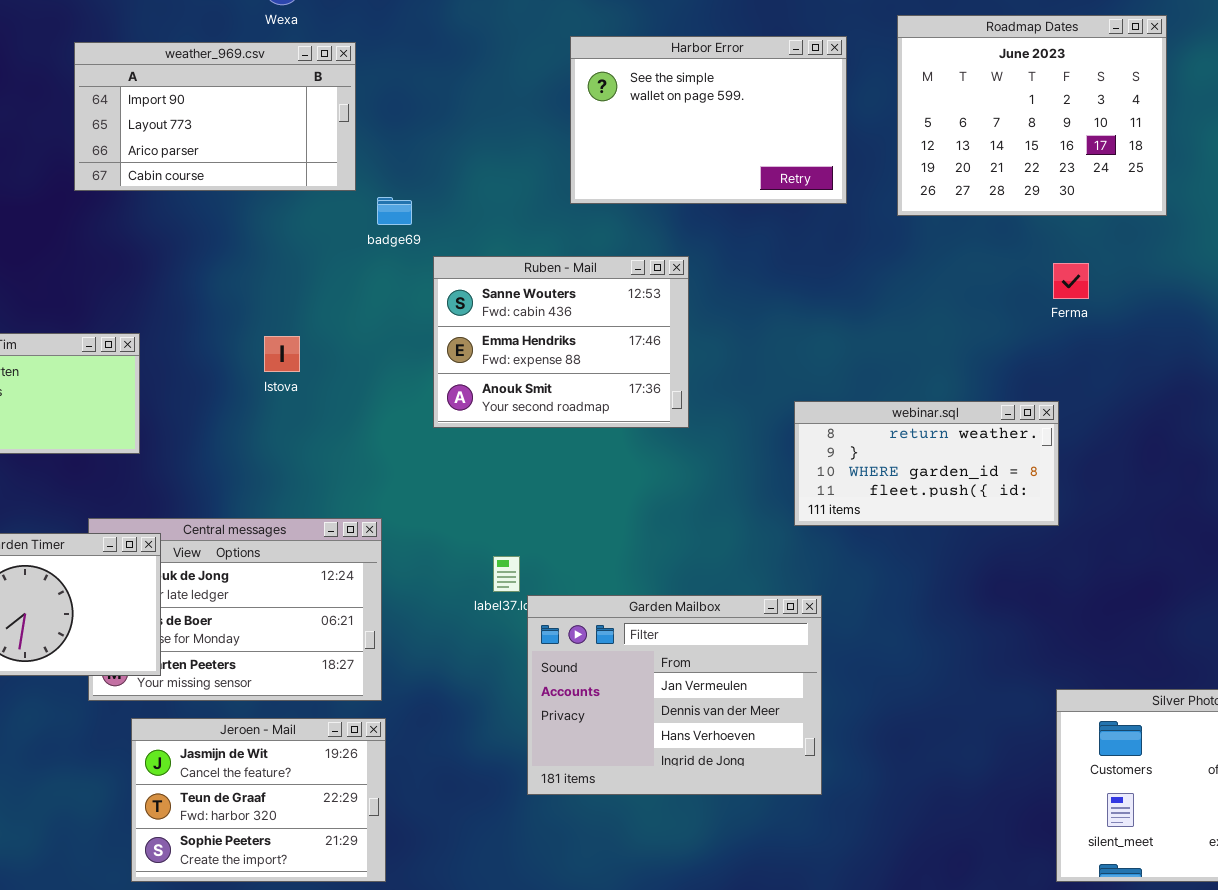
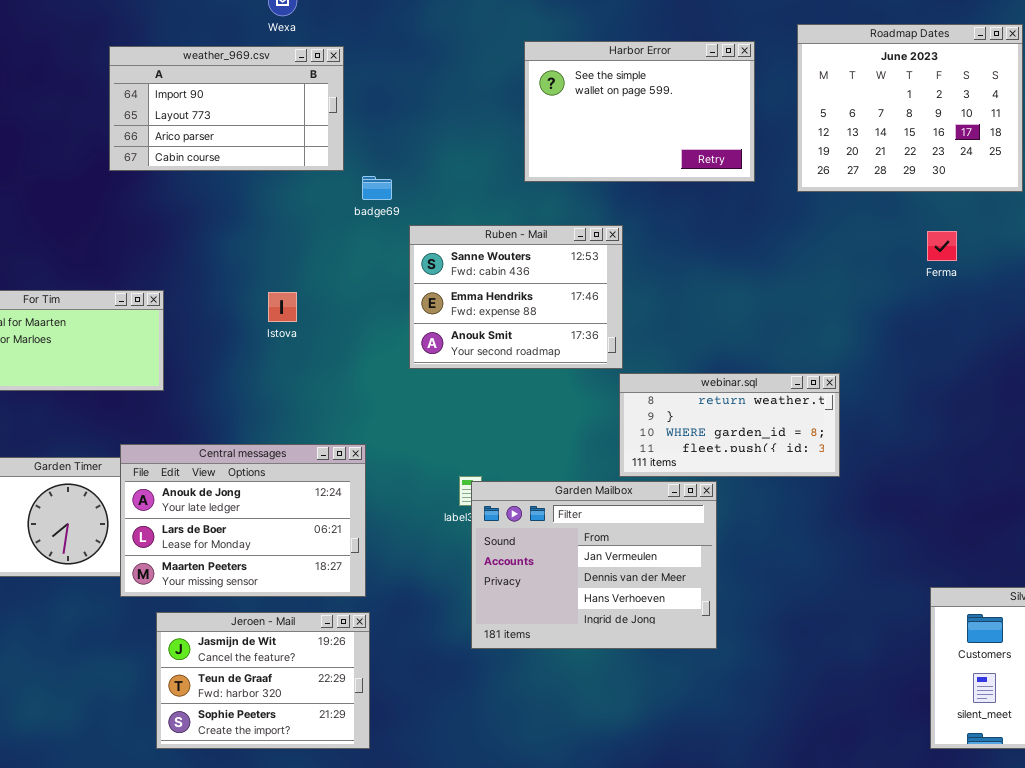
webinar.sql: [794,401,1059,526] -> [619,373,840,477], moved
Central messages: [88,518,382,701] -> [120,444,366,597], raised
Garden Mailbox: [527,595,822,795] -> [471,481,717,649], moved

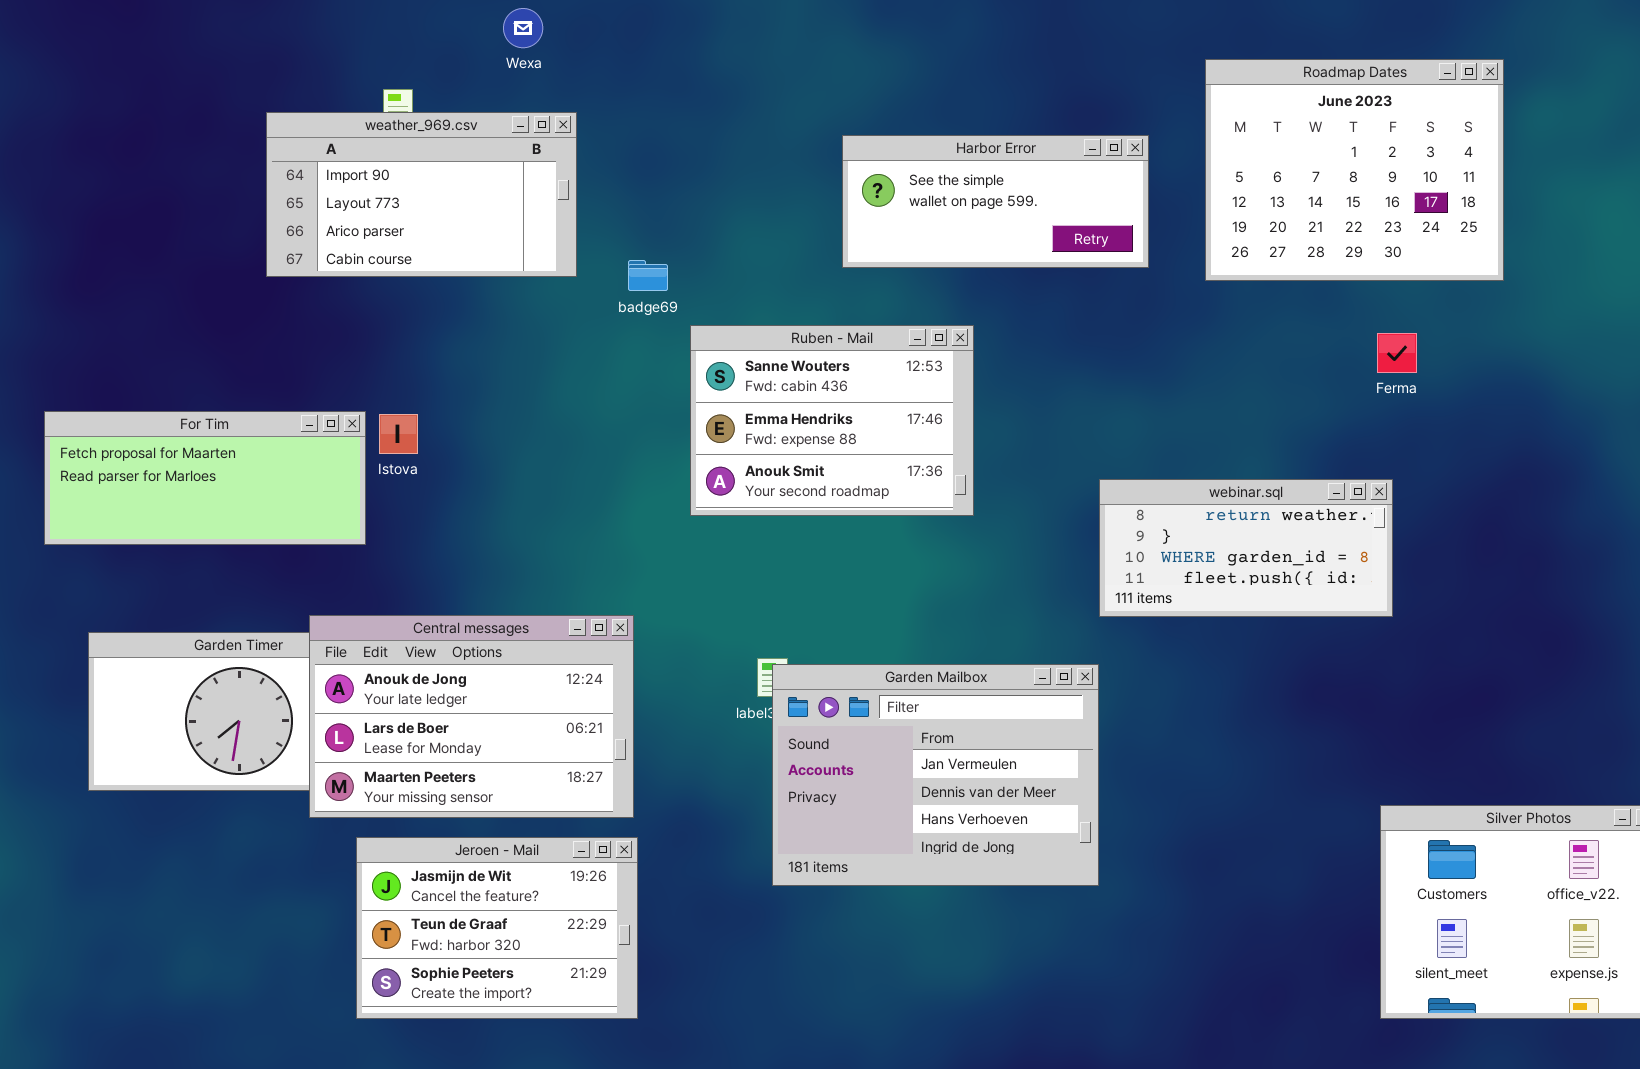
Harbor Error: [524,41,755,182] -> [842,135,1149,268], resized
weather_969.csv: [109,46,344,171] -> [266,112,577,277], moved
Istova: [268,292,297,322] -> [379,414,418,454], moved
webinar.sql: [619,373,840,477] -> [1099,479,1393,617], moved

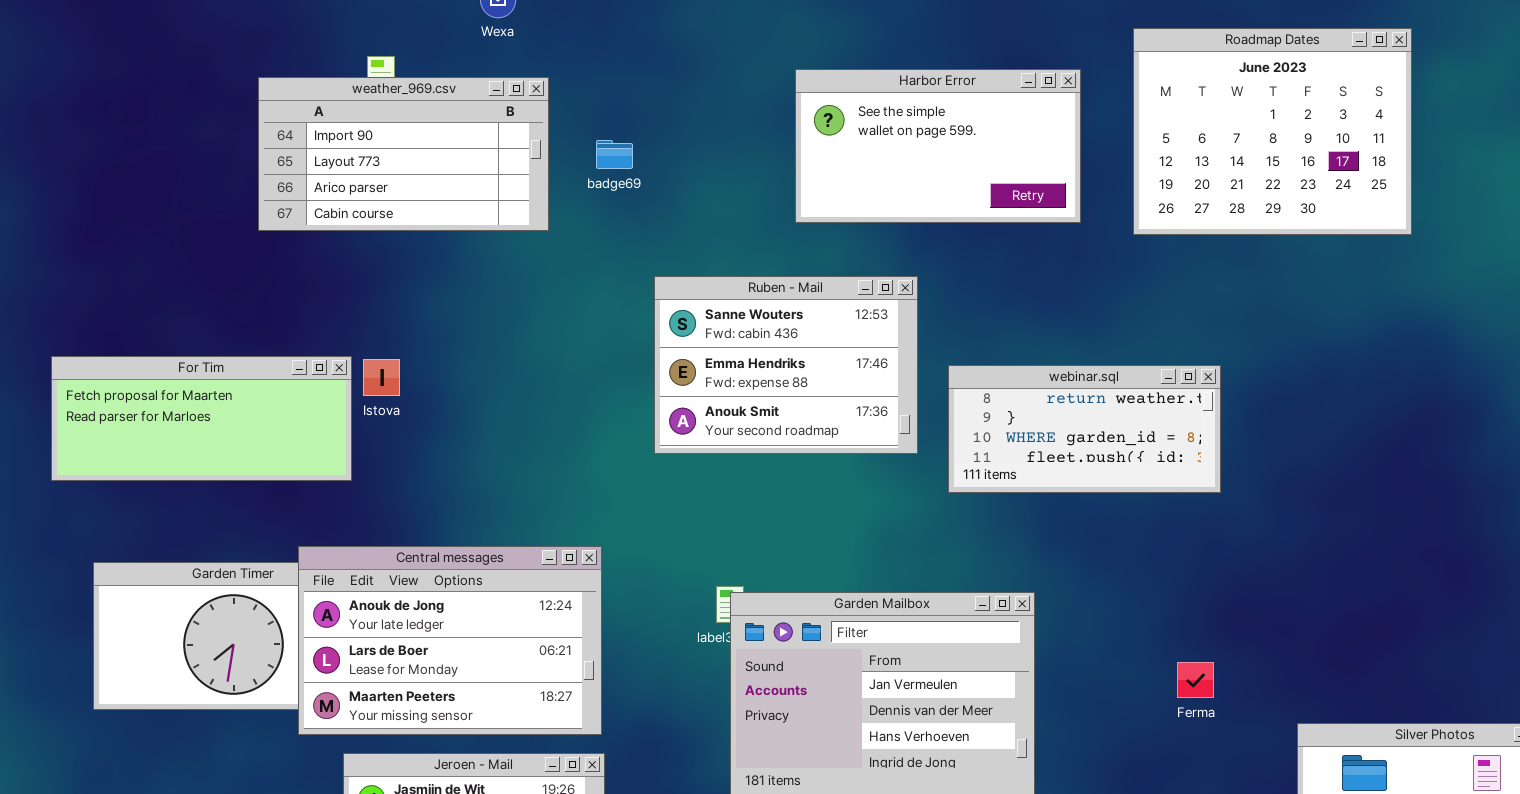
Harbor Error: [842,135,1149,268] -> [795,69,1081,223], resized
badge69: [628,260,668,291] -> [596,140,633,169], moved
Ferma: [1377,333,1417,373] -> [1177,662,1214,698], moved
webinar.sql: [1099,479,1393,617] -> [948,365,1221,493], moved

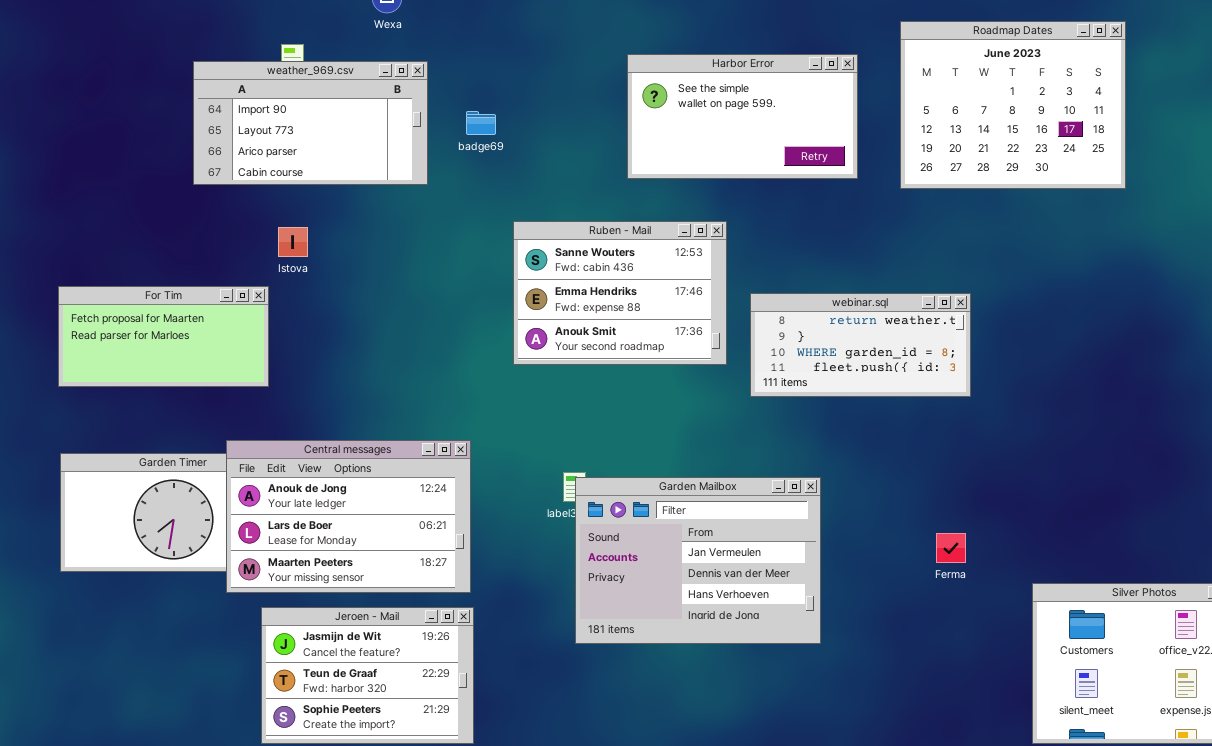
For Tim: [51,356,352,481] -> [58,286,269,387], resized
Istova: [363,359,400,396] -> [278,227,308,257], moved

